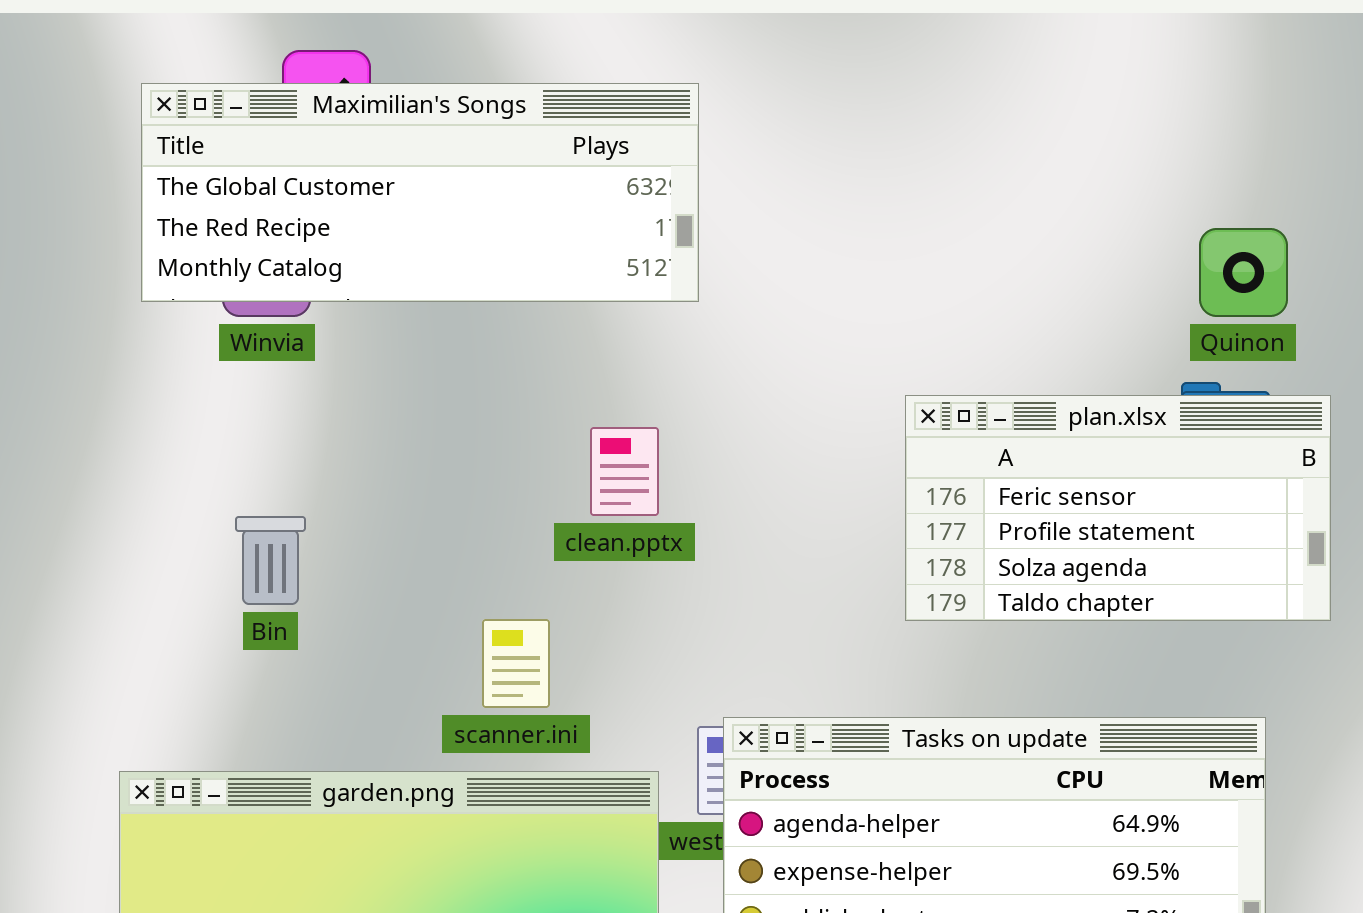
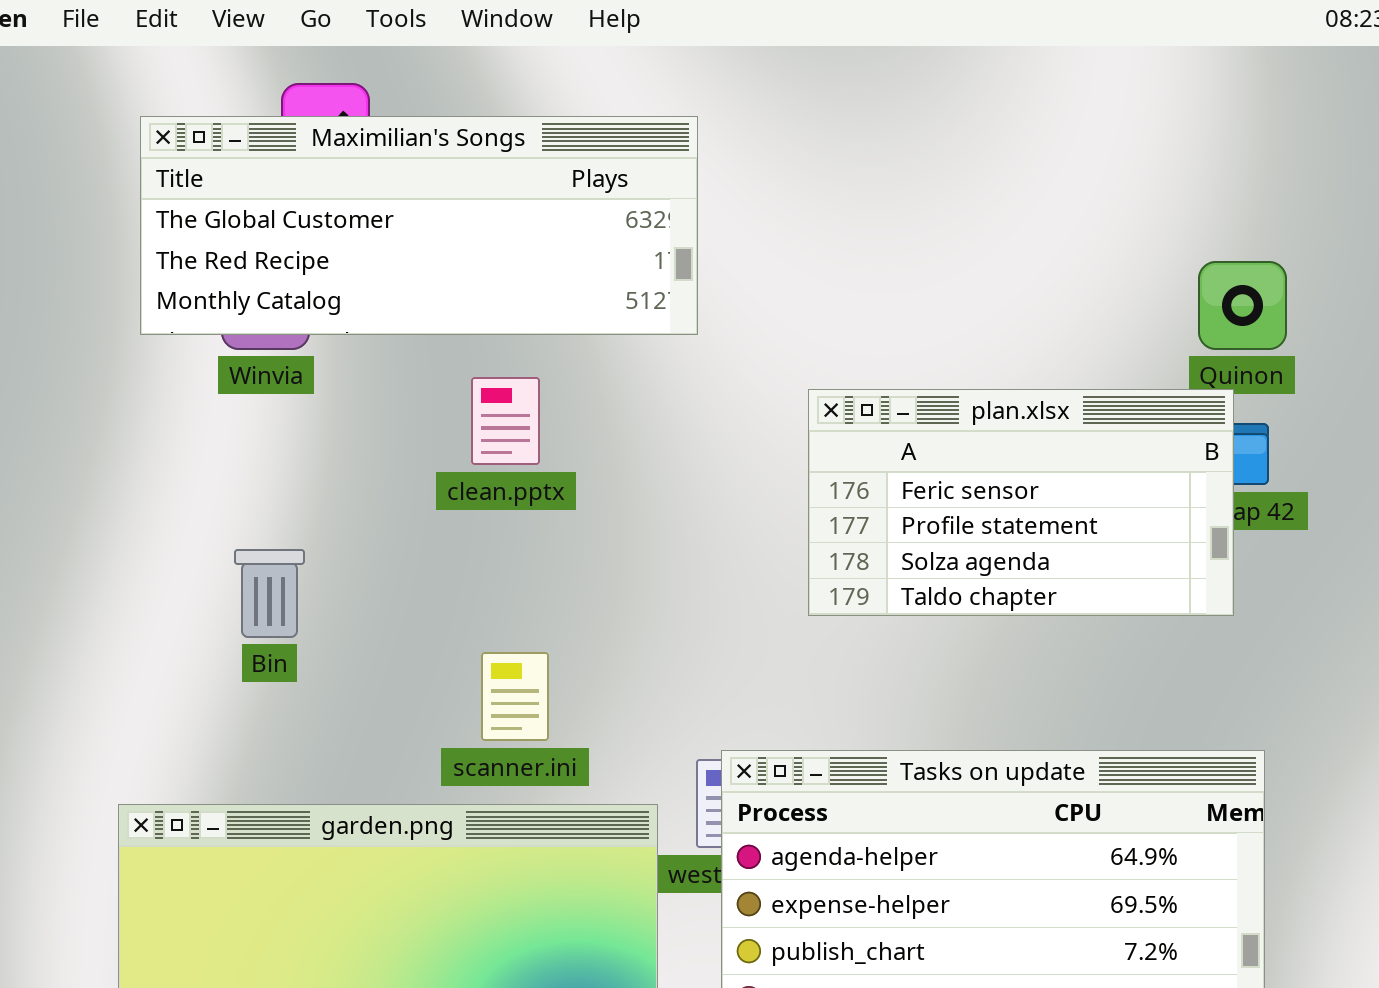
plan.xlsx: [905,395,1331,621] -> [808,389,1234,616], moved
clean.pptx: [590,427,659,516] -> [471,377,540,465], moved

